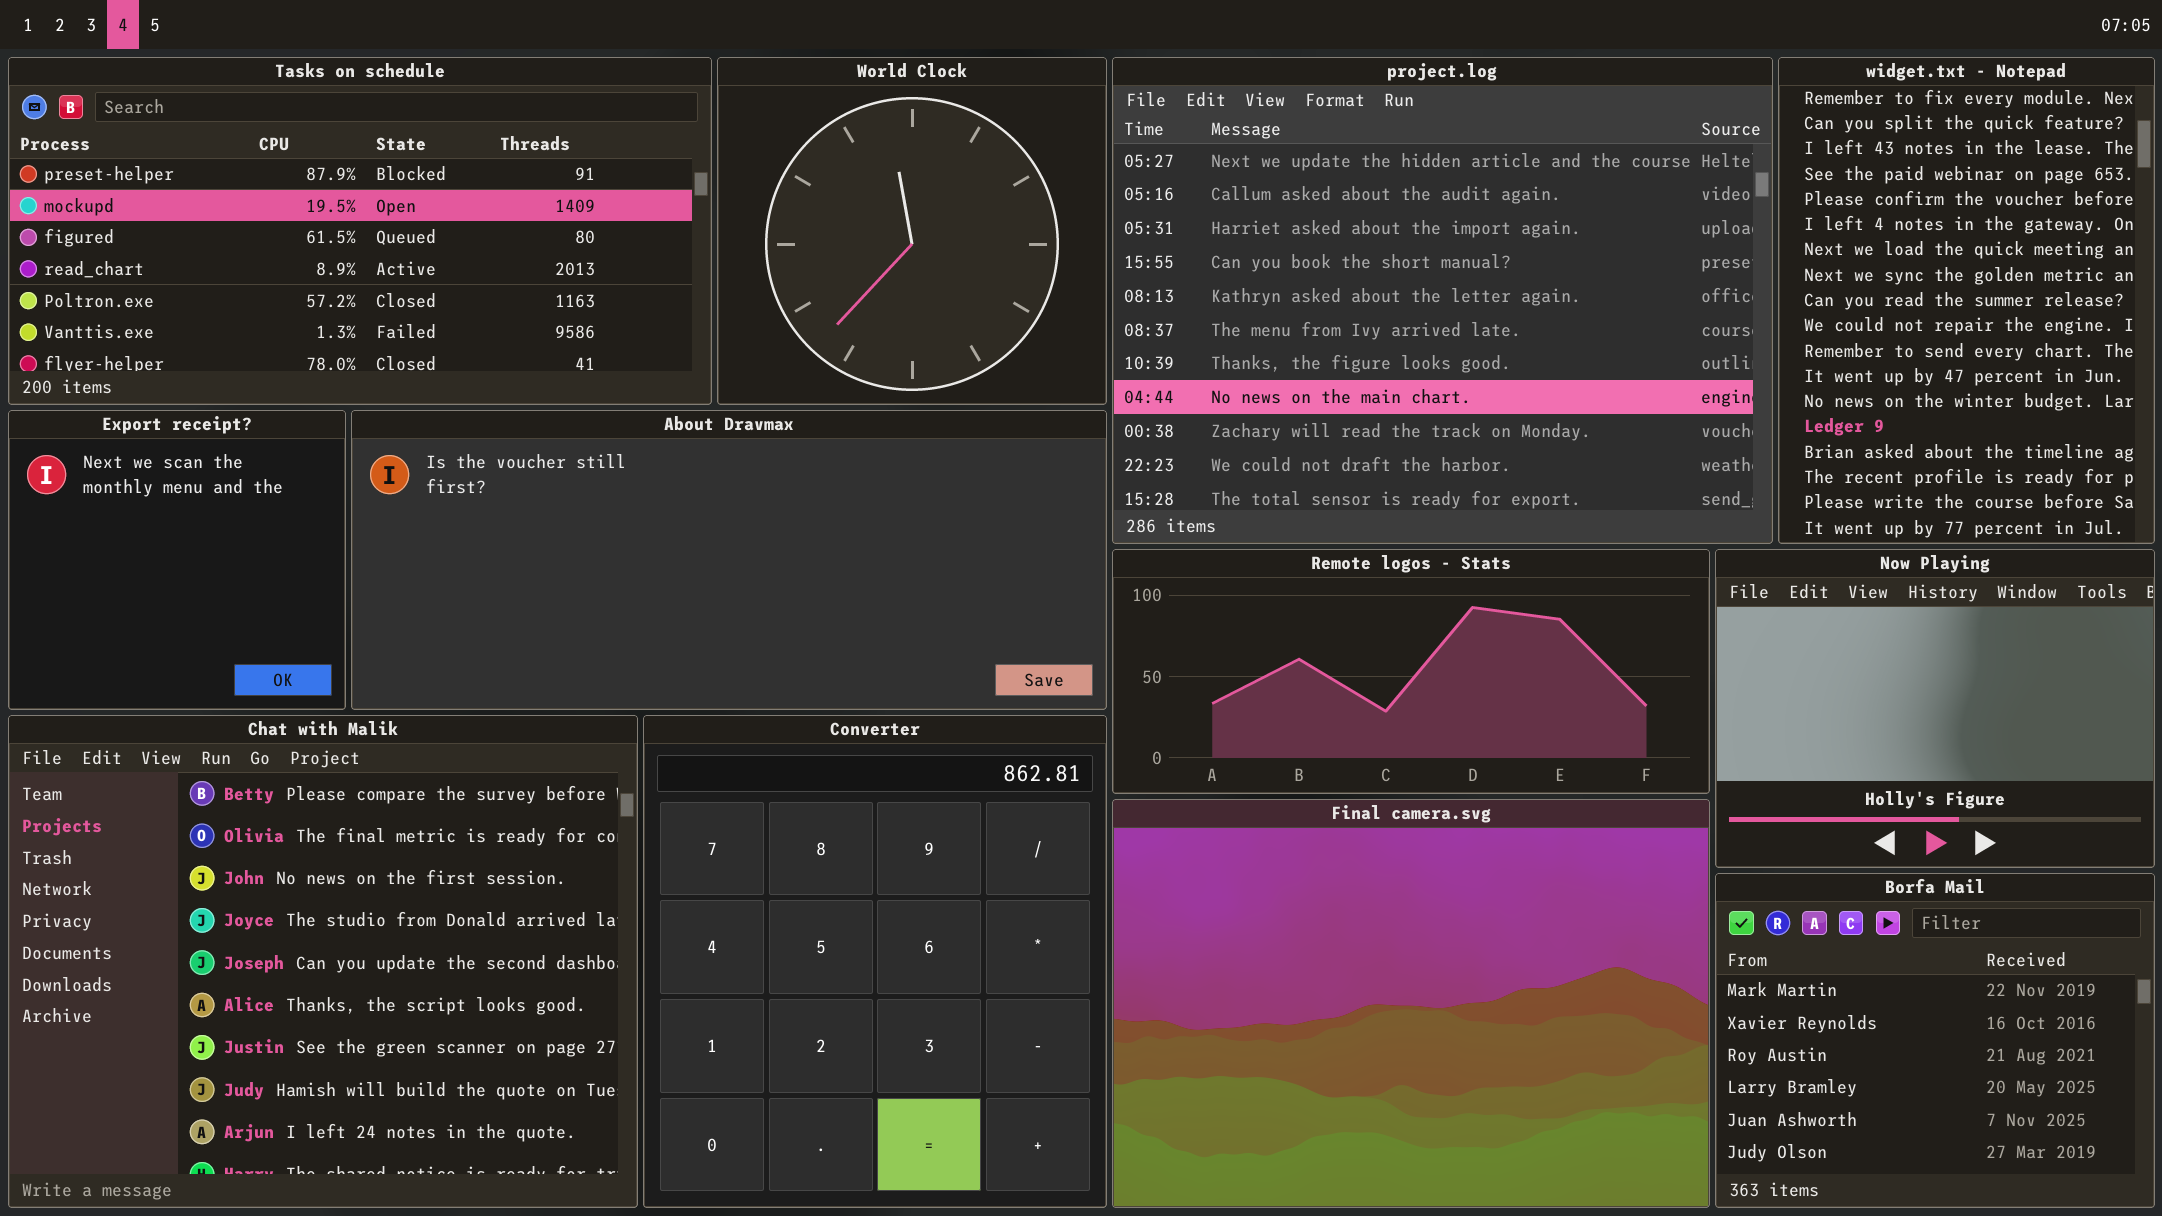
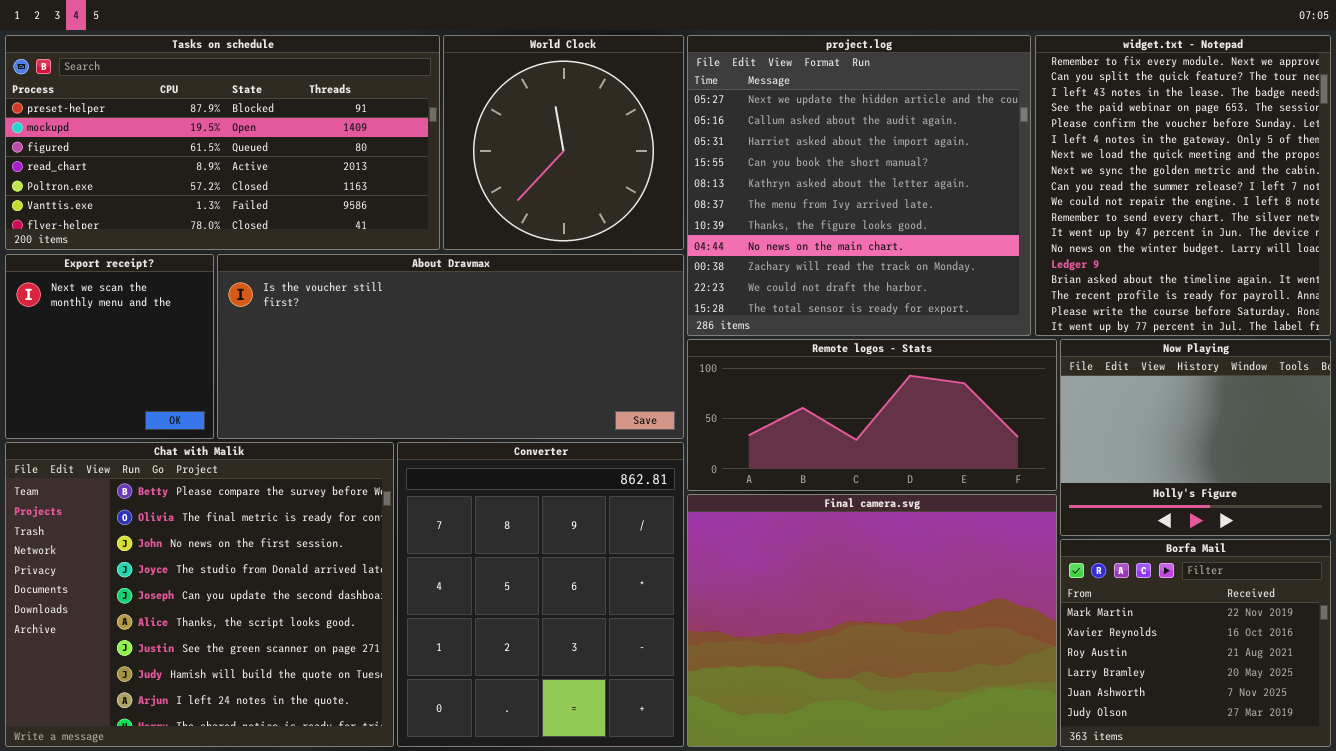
project.log: [1112,57,1773,544] -> [687,35,1031,336], resized
widget.txt - Notepad: [1778,57,2155,544] -> [1035,35,1331,336], resized

